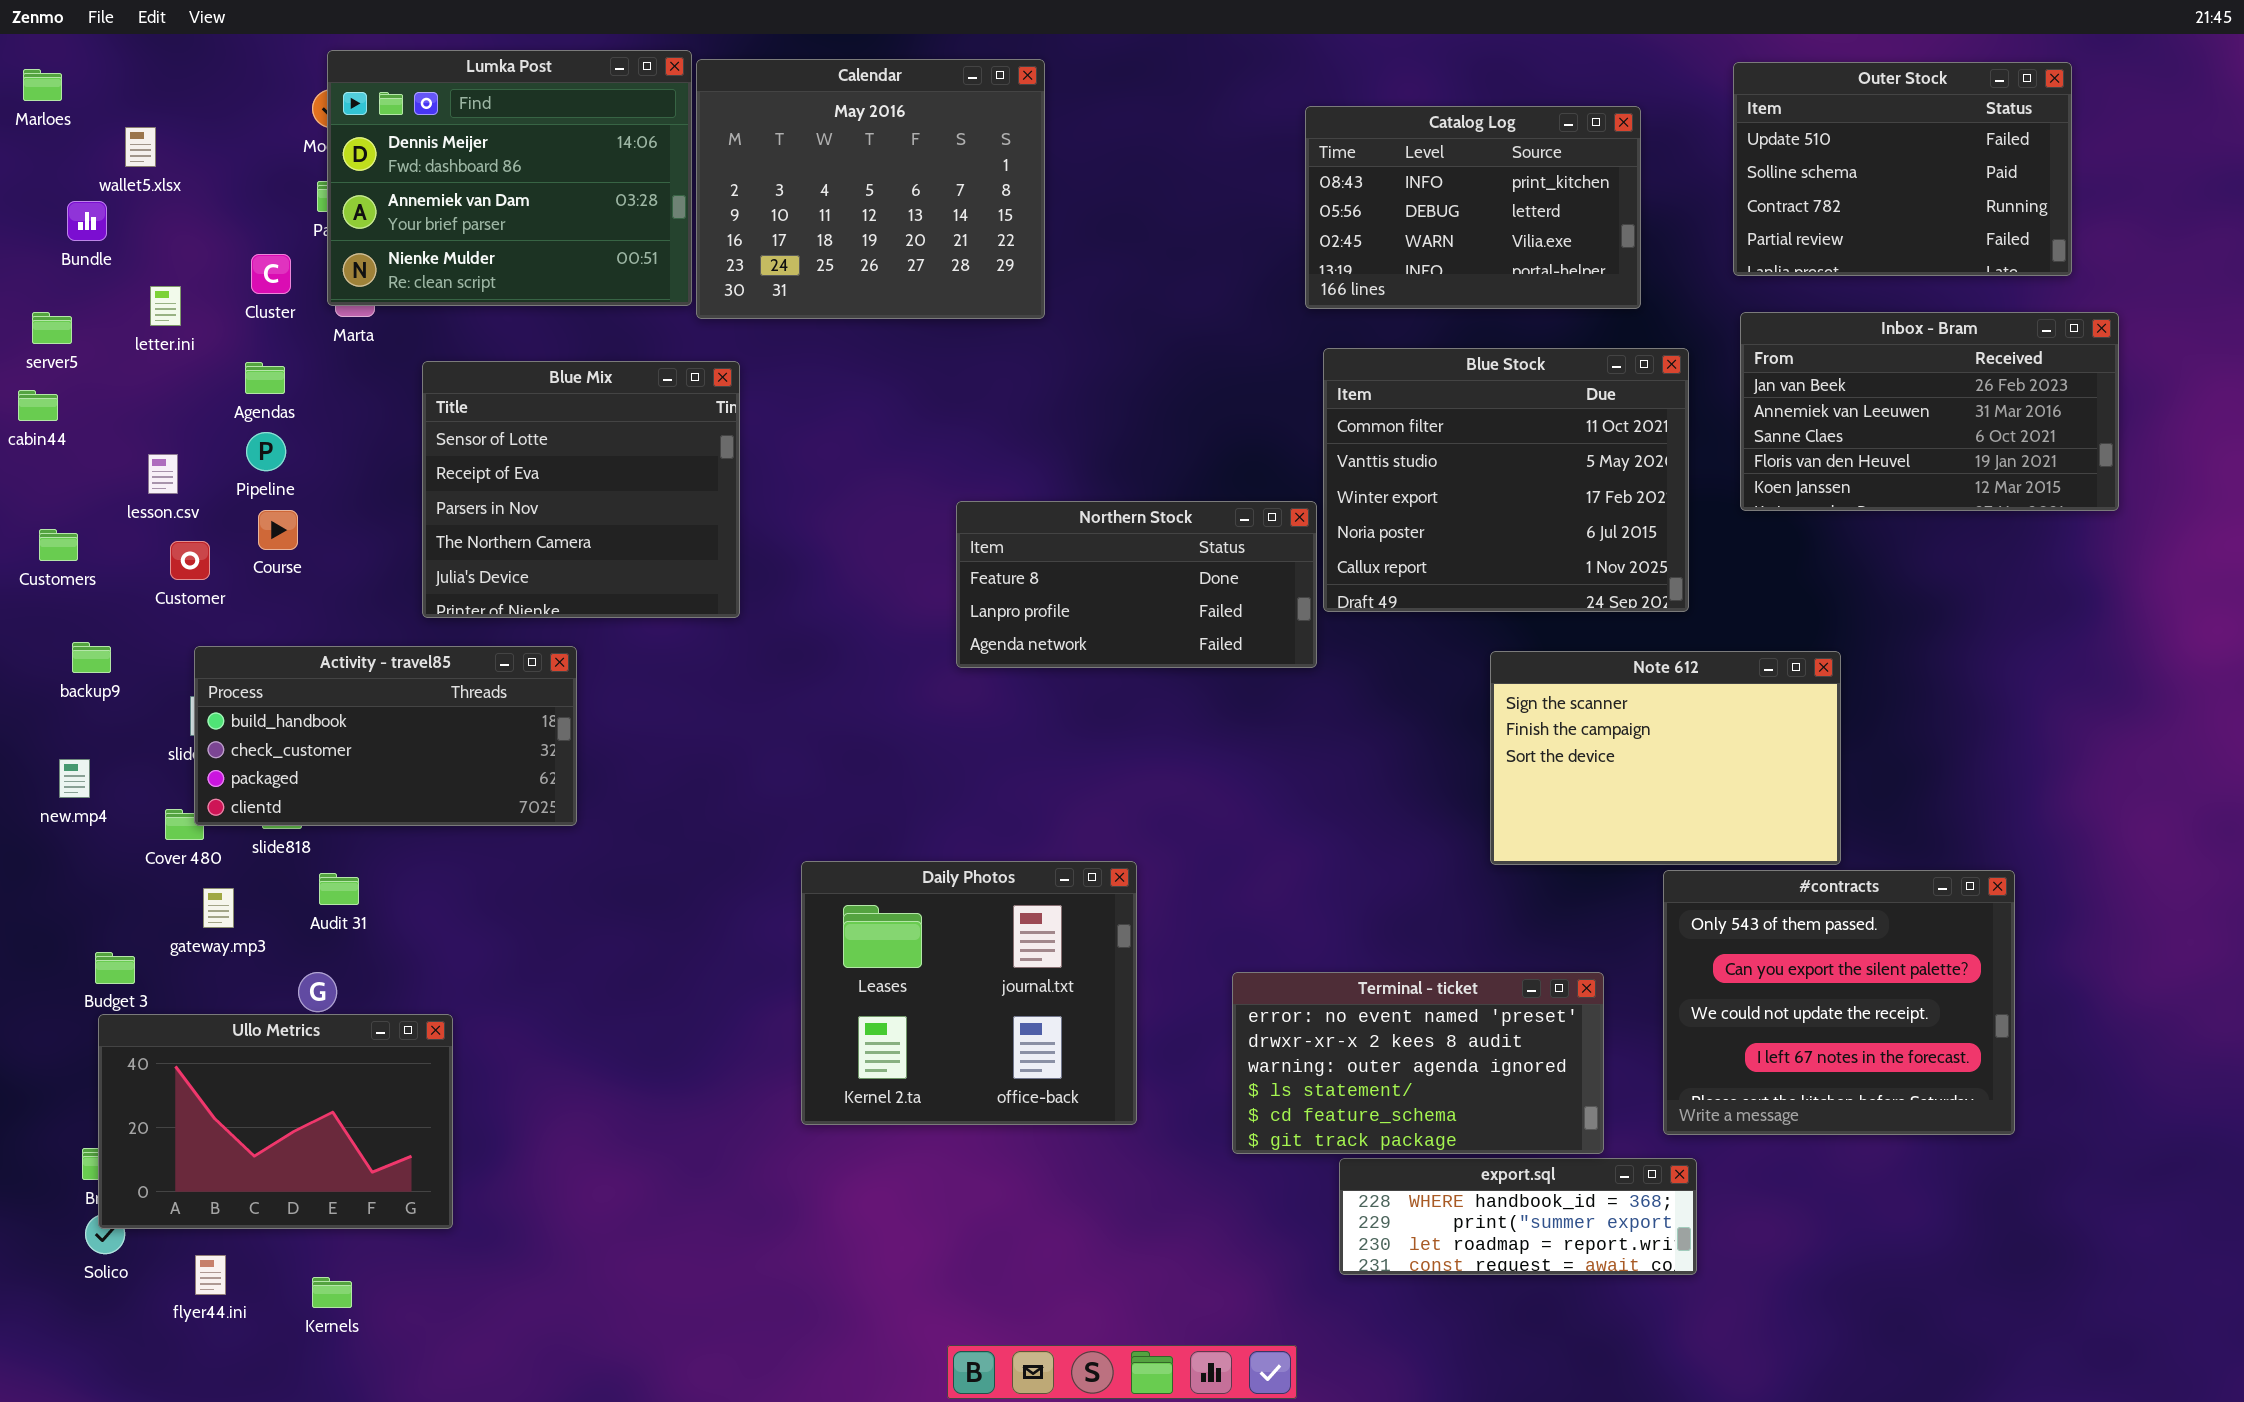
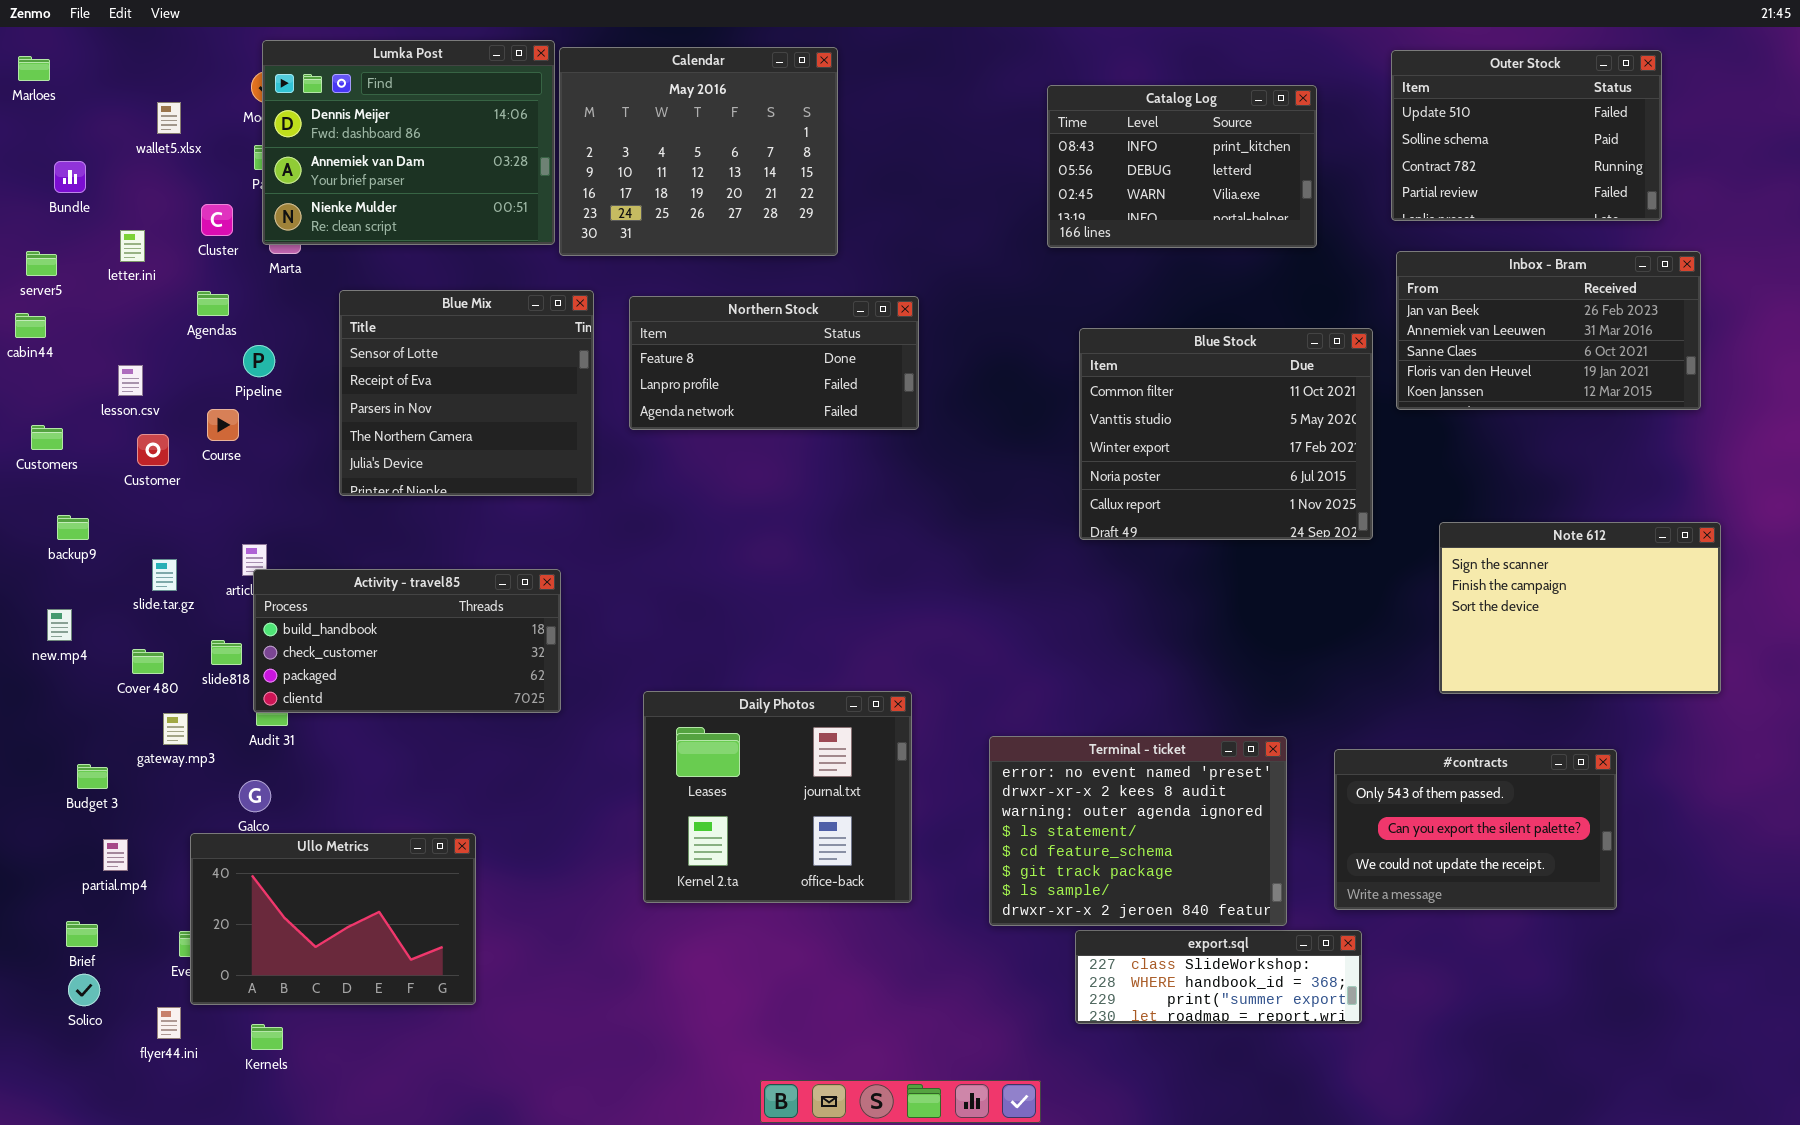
wallet5.xlsx: [125,127,156,167] -> [157,102,181,134], moved
Blue Stock: [1323,348,1689,612] -> [1079,328,1373,540], moved
Pipeline: [246,432,286,471] -> [243,345,275,377], moved
Northern Stock: [956,501,1317,668] -> [629,296,919,430], moved
Activity - travel85: [194,646,577,826] -> [253,569,561,713], moved
Note 612: [1490,651,1841,865] -> [1439,522,1721,694], moved
#contracts: [1663,870,2015,1135] -> [1334,749,1617,910], resized
Terminal - ticket: [1232,972,1604,1154] -> [989,736,1287,926], resized
Ullo Metrics: [98,1014,453,1229] -> [190,833,476,1005], moved
export.sql: [1339,1158,1697,1275] -> [1075,930,1362,1024], scrolled up 1 row

